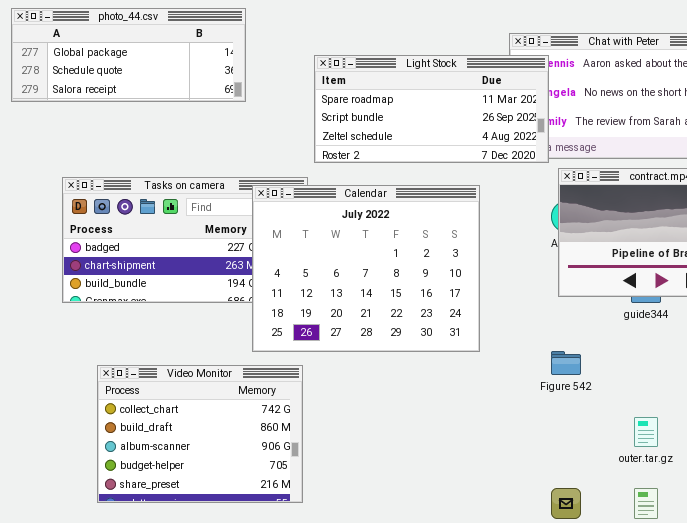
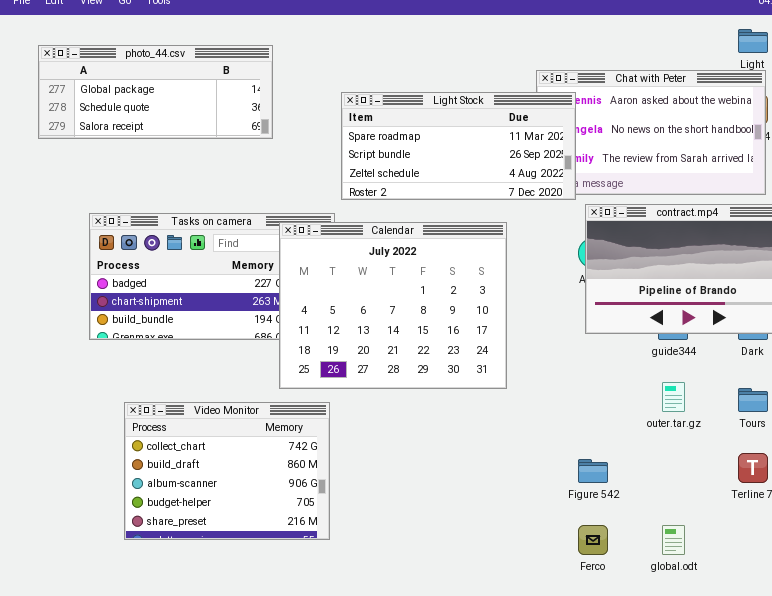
Figure 542: [551,351,581,375] -> [578,459,608,483], moved
outer.tar.gz: [634,417,658,447] -> [662,382,685,412], moved

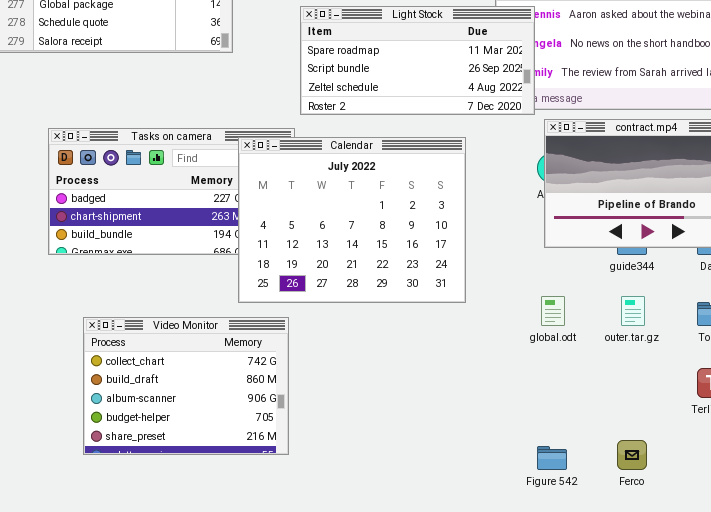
Figure 542: [578,459,608,483] -> [537,446,567,470], moved
Ferco: [578,525,608,555] -> [617,440,647,470], moved
global.odt: [662,525,685,555] -> [541,296,565,326], moved

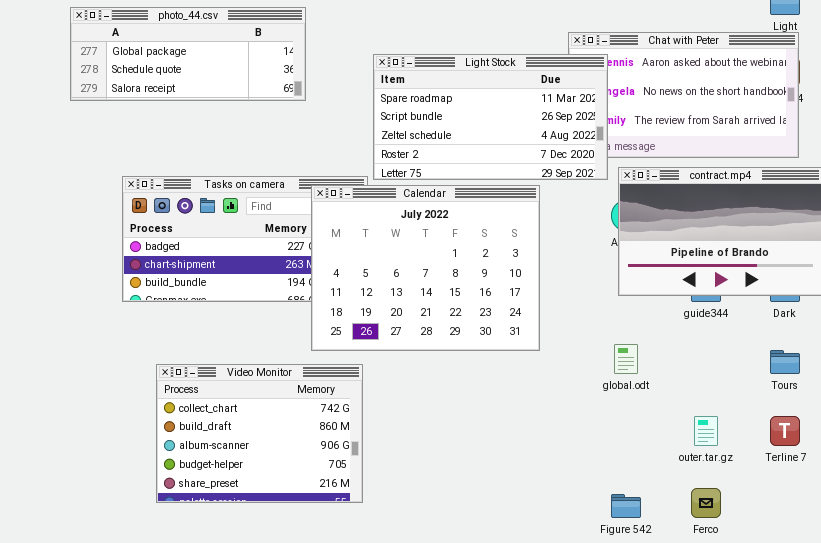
Light Stock: [300,6,535,115] -> [373,54,608,180], resized
outer.tar.gz: [621,296,645,326] -> [694,416,718,446], moved

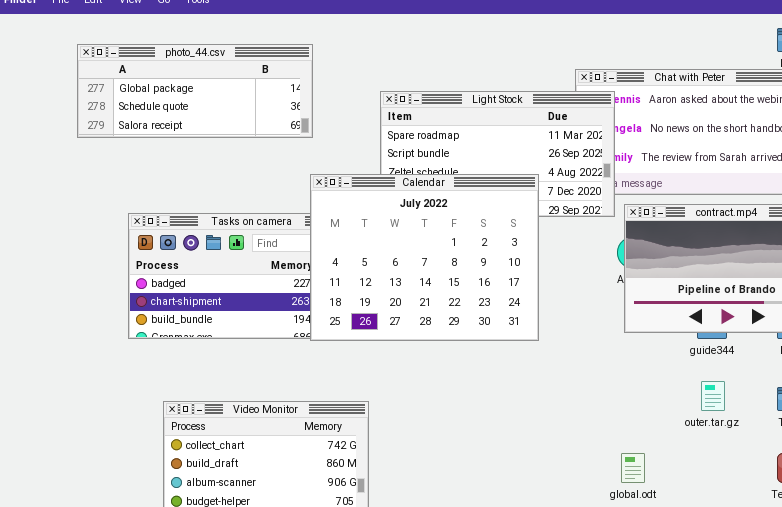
Calendar: [311,185,540,351] -> [310,174,539,341], moved
global.odt: [614,344,638,374] -> [621,453,645,483], moved
outer.tar.gz: [694,416,718,446] -> [701,381,725,411], moved

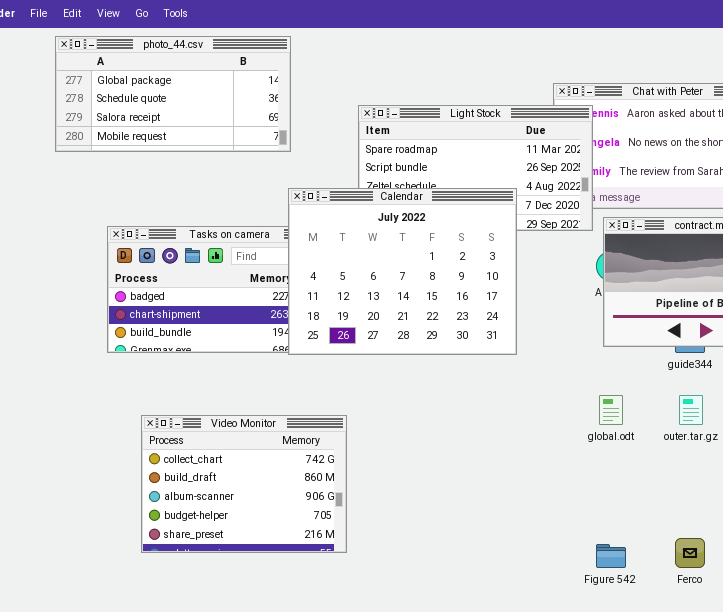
photo_44.csv: [77,44,313,138] -> [55,36,291,152], resized
global.odt: [621,453,645,483] -> [599,395,623,425], moved

